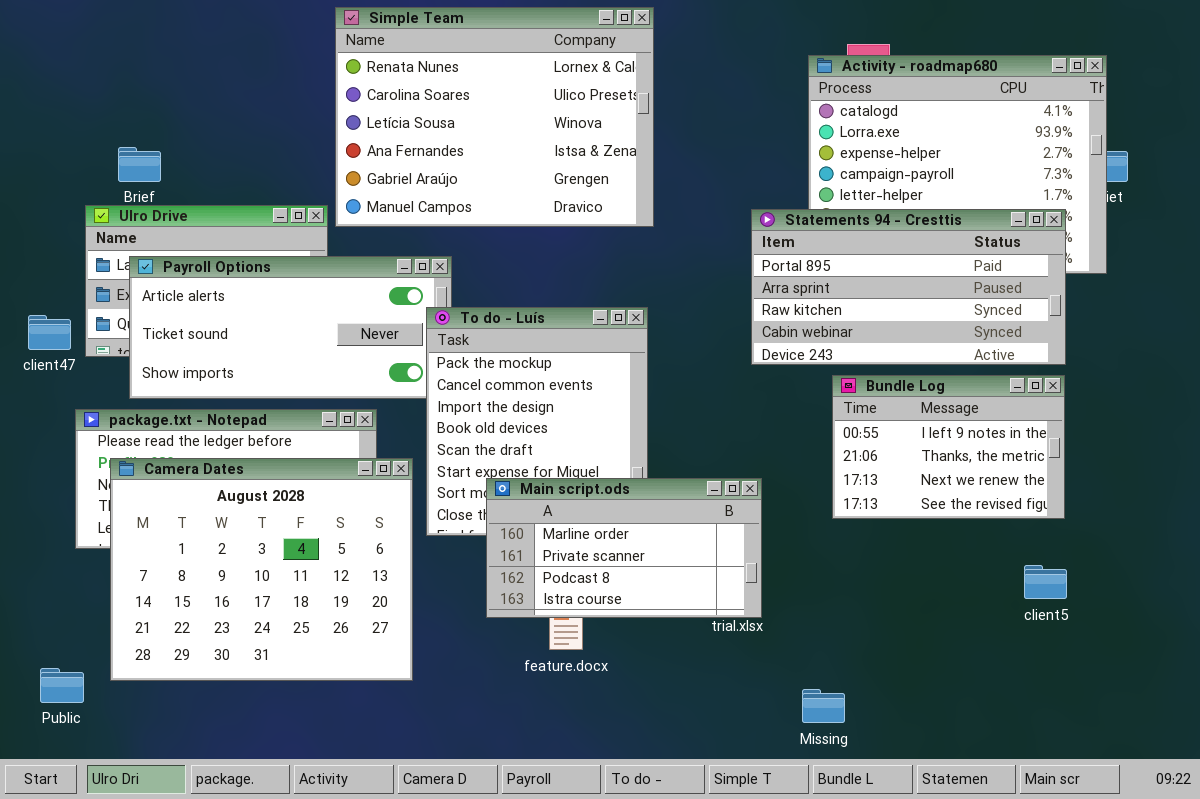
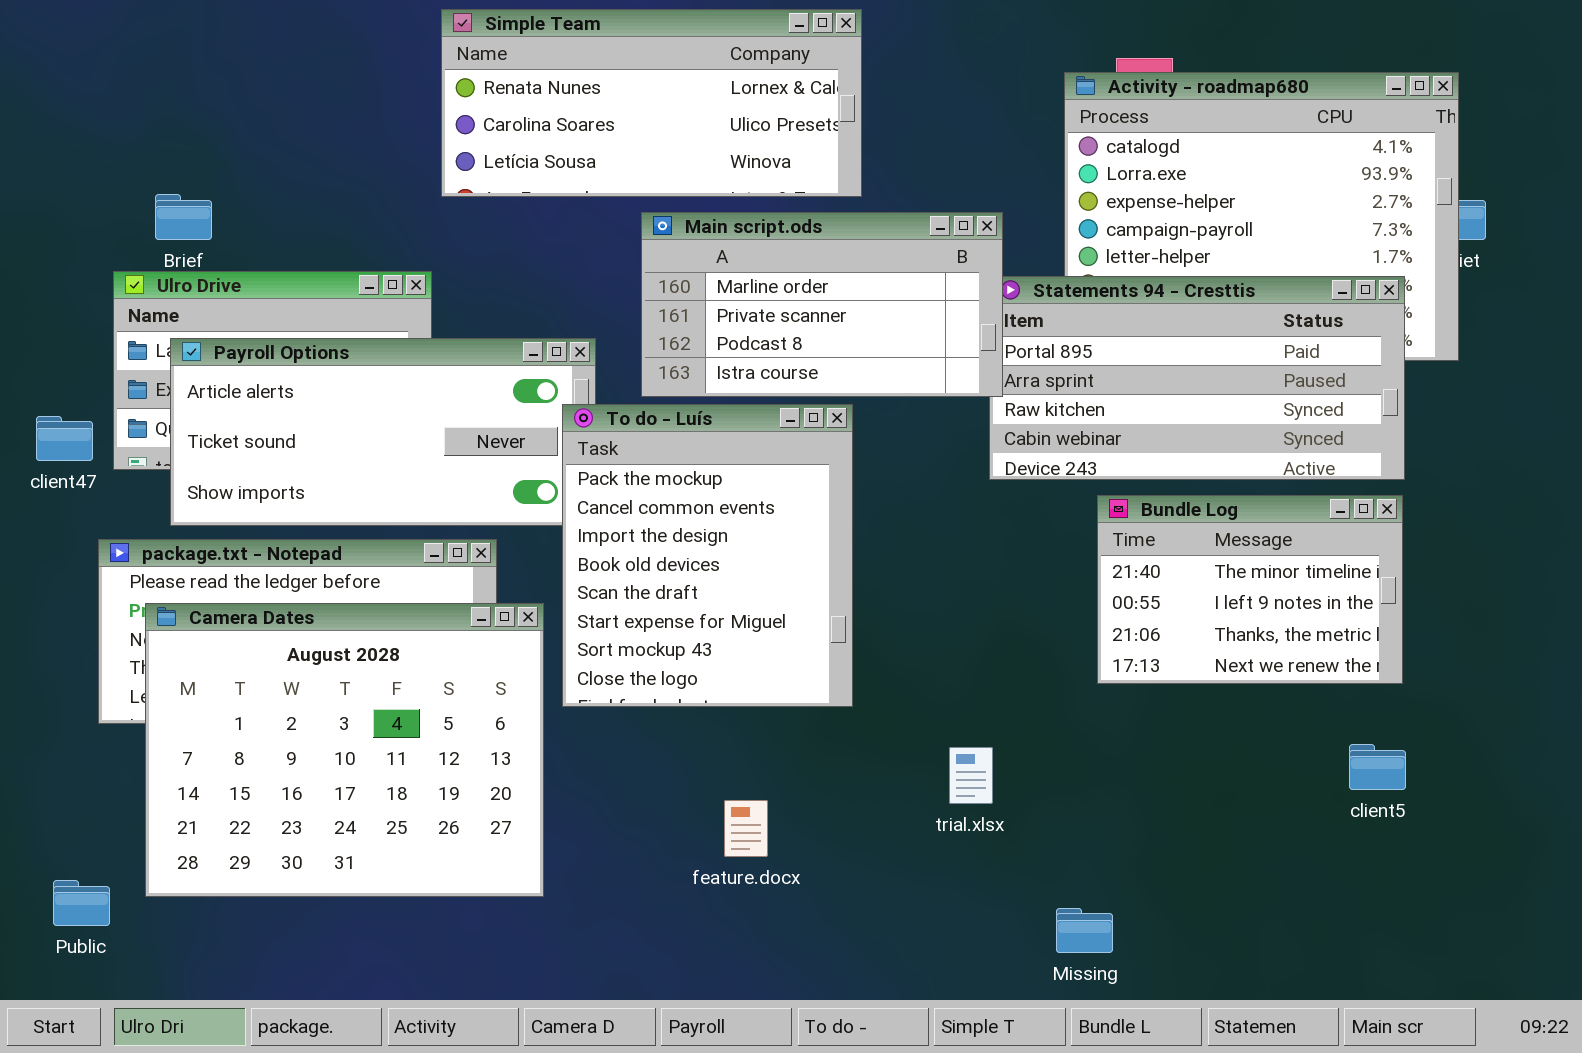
Simple Team: [335,7,654,227] -> [441,9,862,197], resized
Bundle Log: [832,375,1065,519] -> [1097,495,1403,684], scrolled up 1 row
Main script.ods: [486,478,762,618] -> [641,212,1003,397], moved

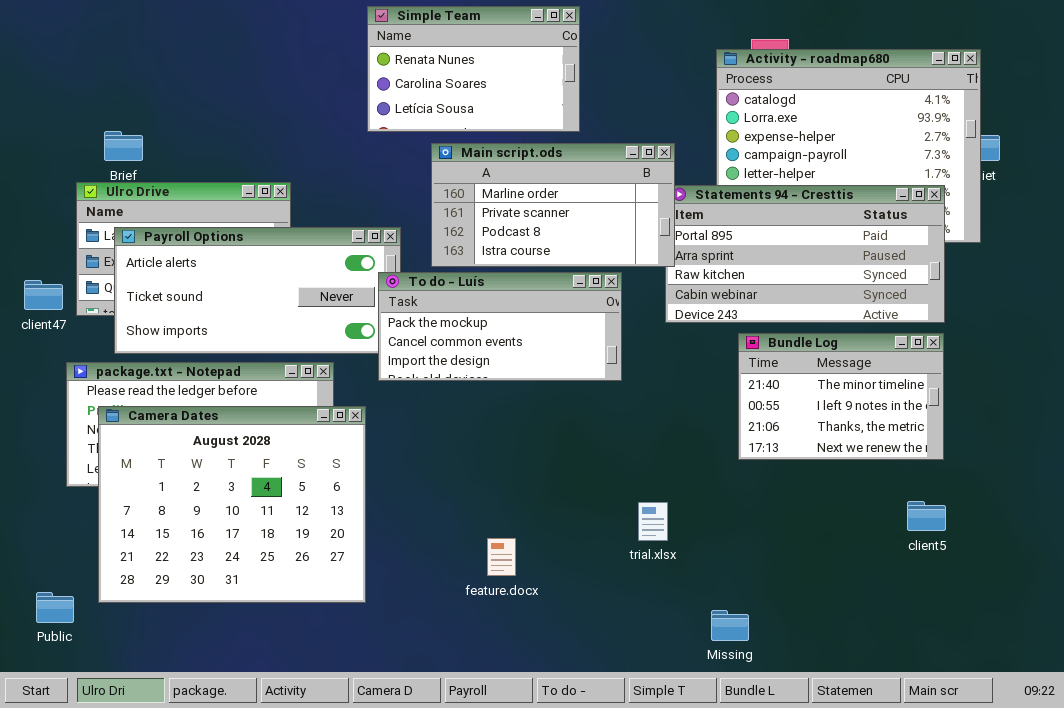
Simple Team: [441,9,862,197] -> [367,6,580,132], resized
To do - Luís: [562,404,853,707] -> [378,272,622,381], resized

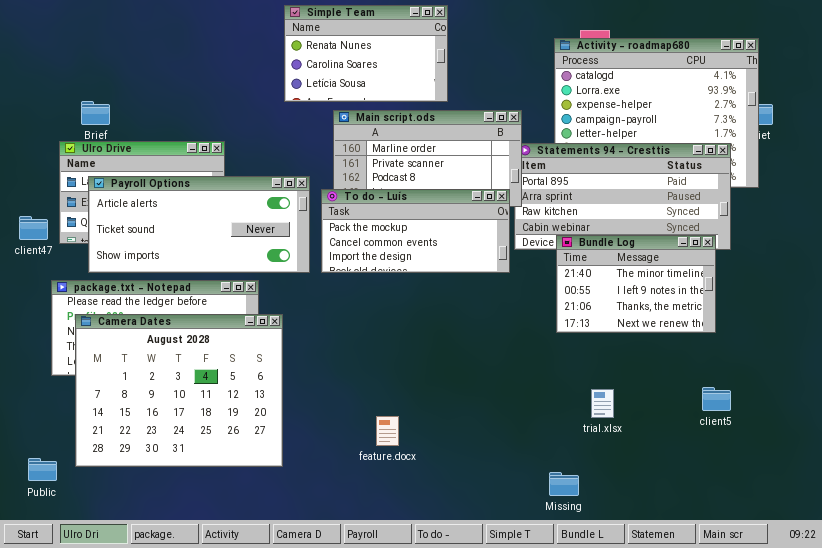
To do - Luís: [378,272,622,381] -> [321,189,510,273], moved
Bundle Log: [738,333,944,460] -> [556,235,716,333], moved
trial.xlsx: [638,502,668,541] -> [591,389,614,418], moved

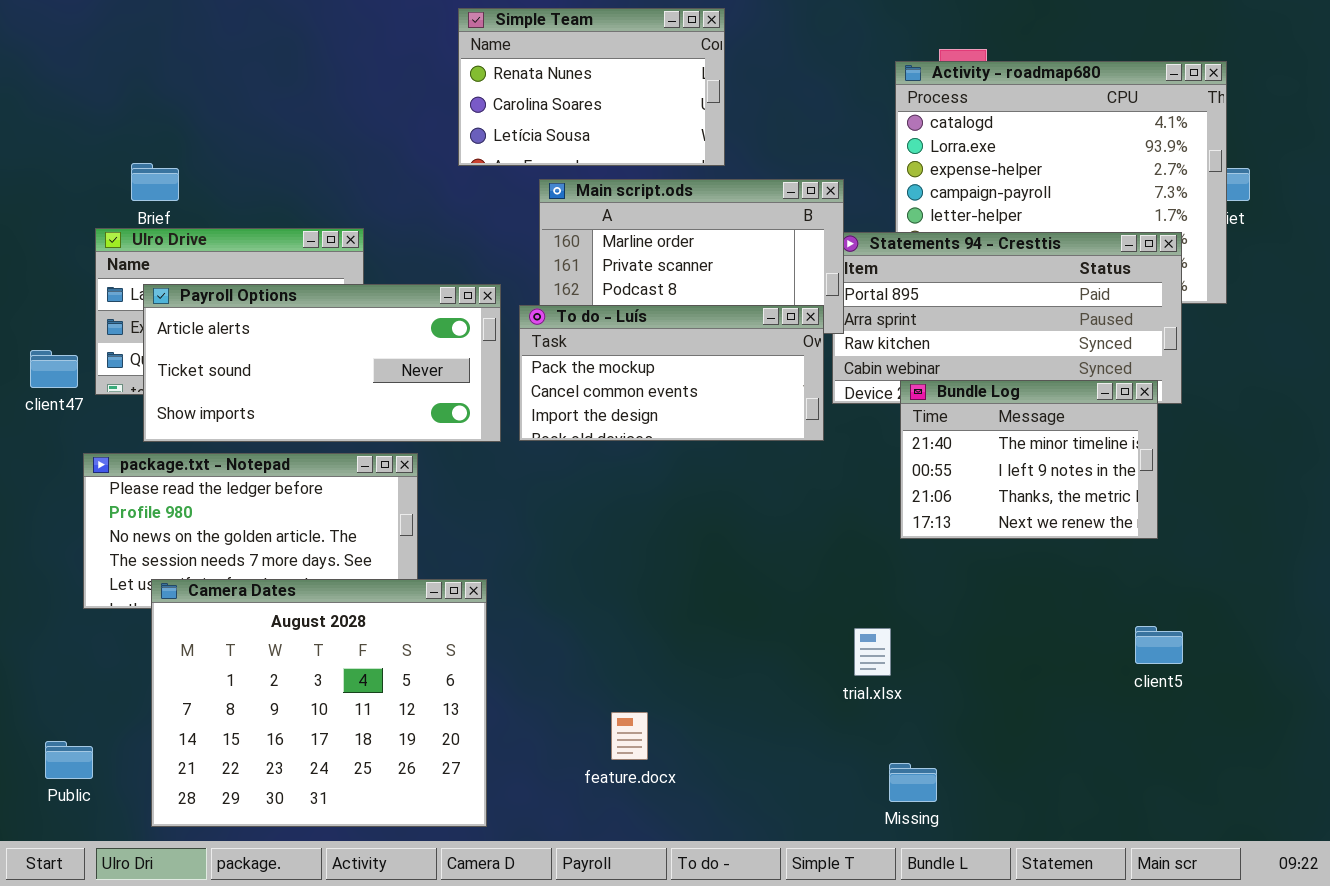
Camera Dates: [75,314,283,467] -> [151,579,487,827], moved
trial.xlsx: [591,389,614,418] -> [854,628,891,676], moved
feature.docx: [376,416,399,446] -> [611,712,648,760], moved

